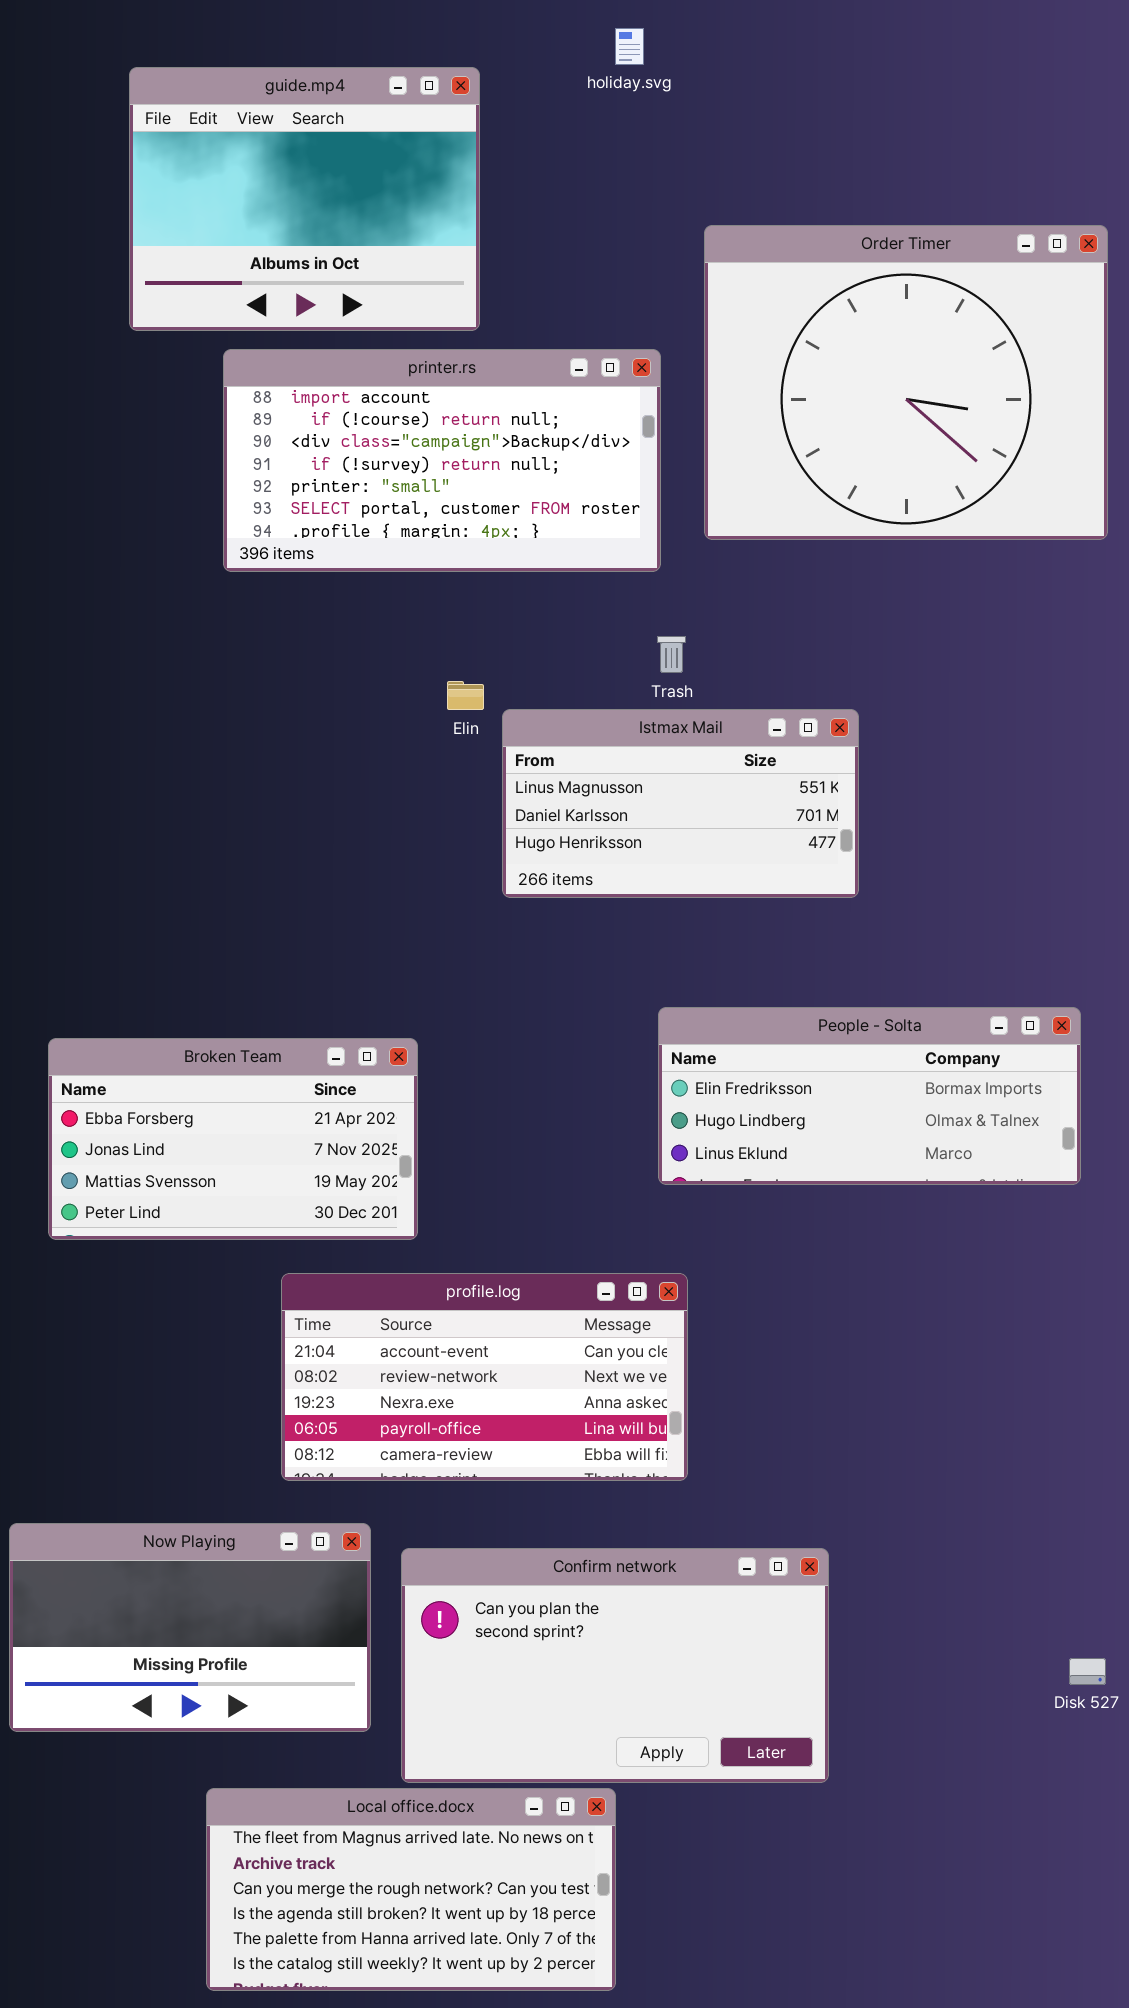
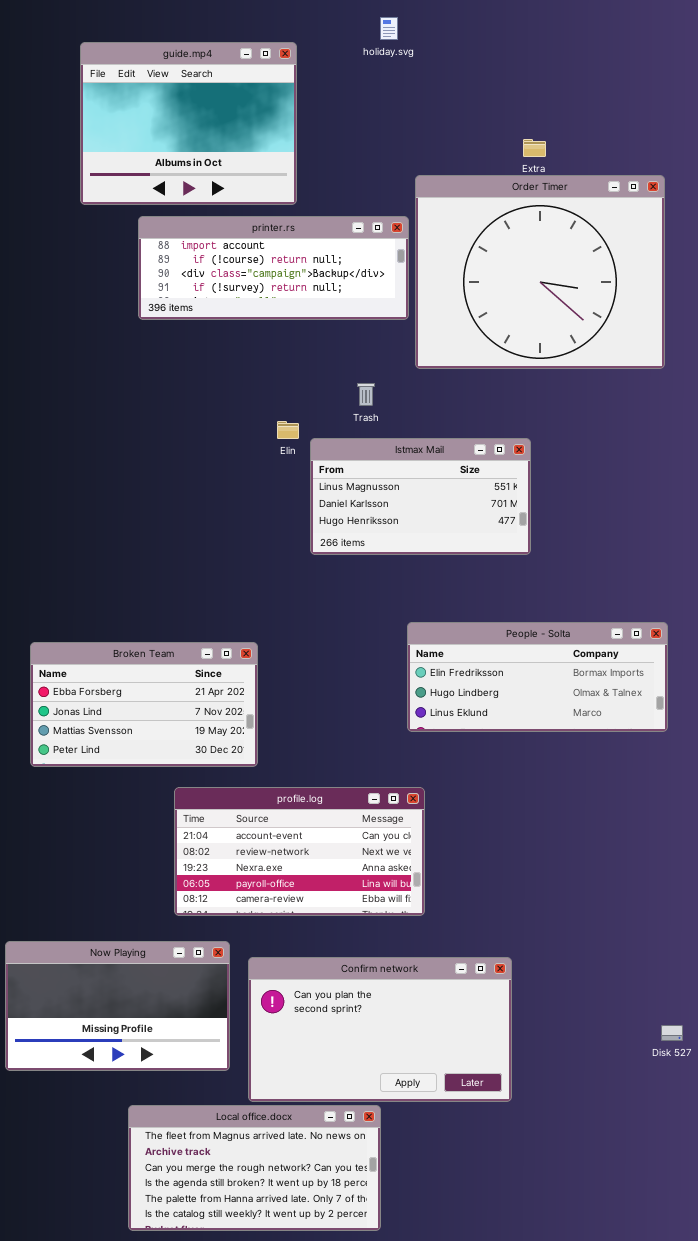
Order Timer: [704,225,1108,540] -> [415,175,665,369], moved
printer.rs: [223,349,661,572] -> [138,216,409,320], resized
Trash: [657,636,686,673] -> [357,383,375,406], moved

